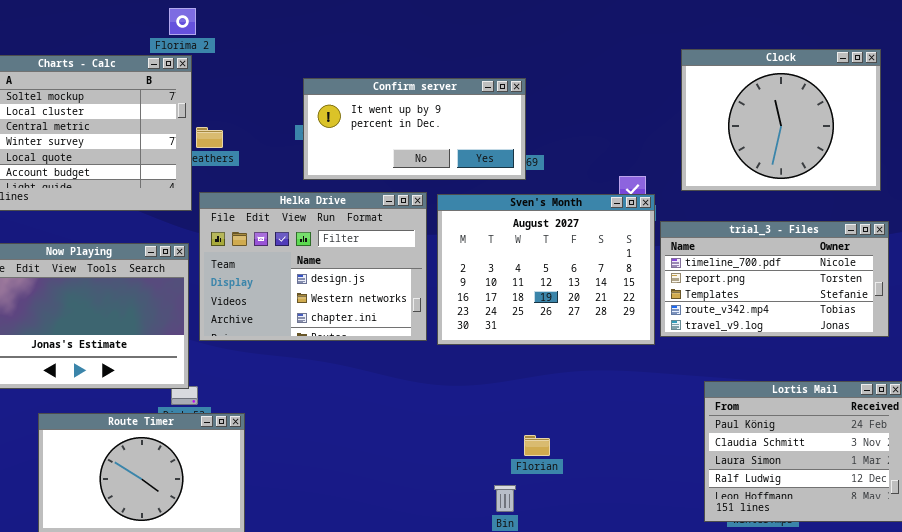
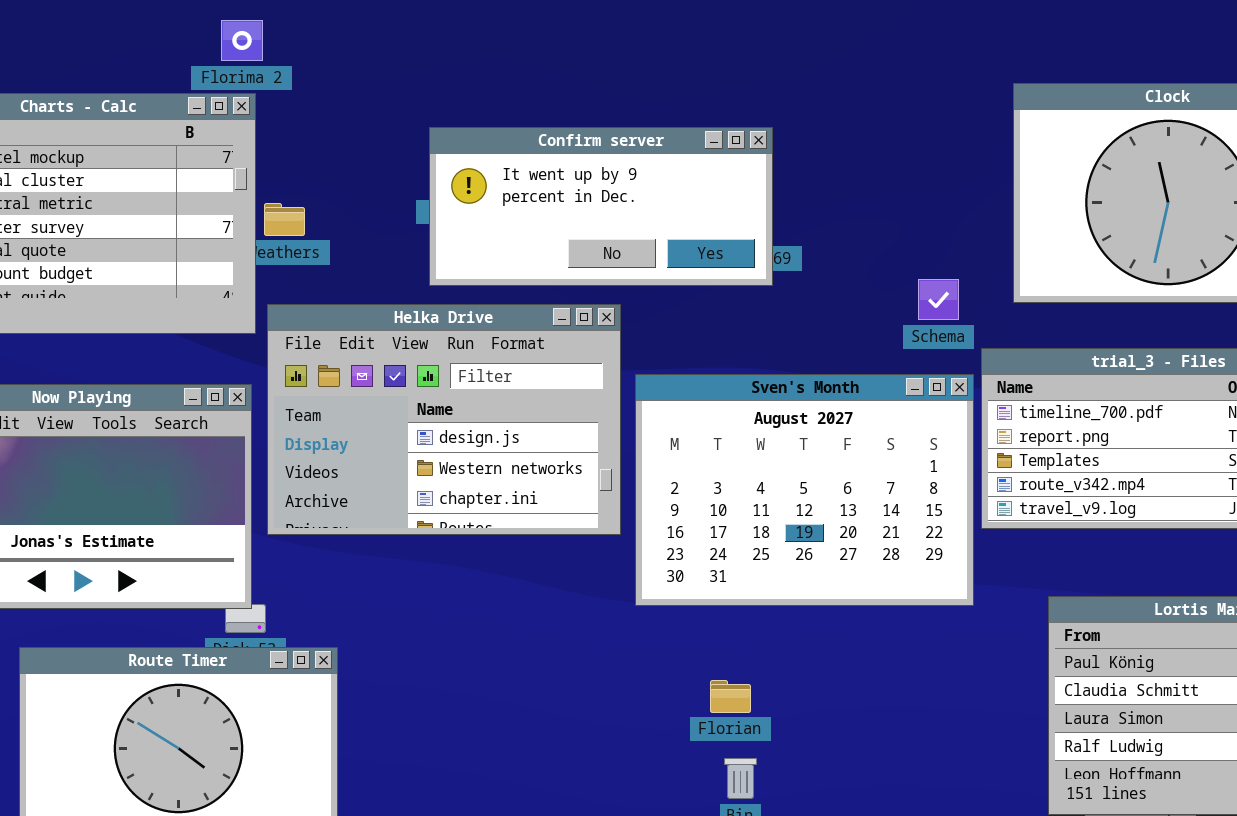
Sven's Month: [437,194,655,345] -> [635,374,974,606], moved
Florian: [524,435,550,456] -> [710,680,751,713], moved

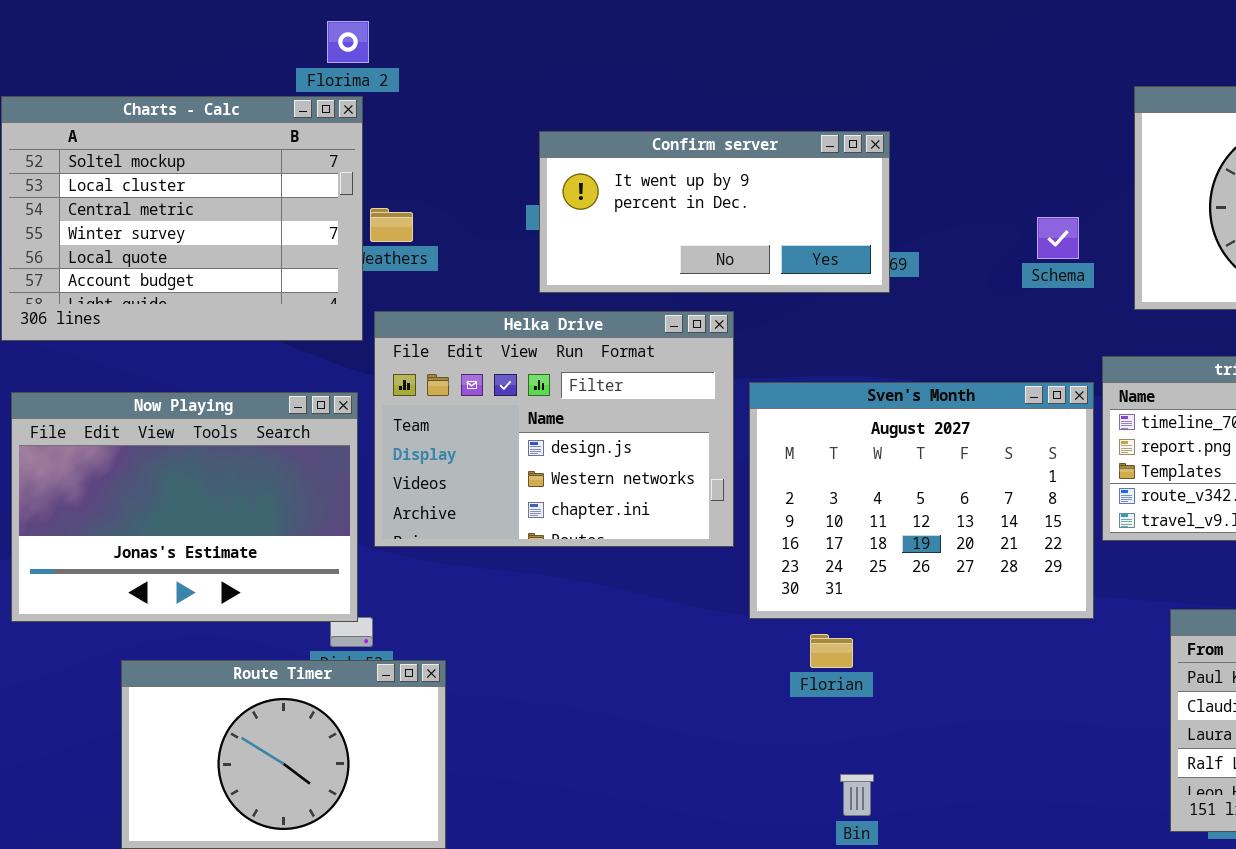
Schema: [918,279,959,320] -> [1037,217,1079,259], moved
Florian: [710,680,751,713] -> [810,634,853,668], moved

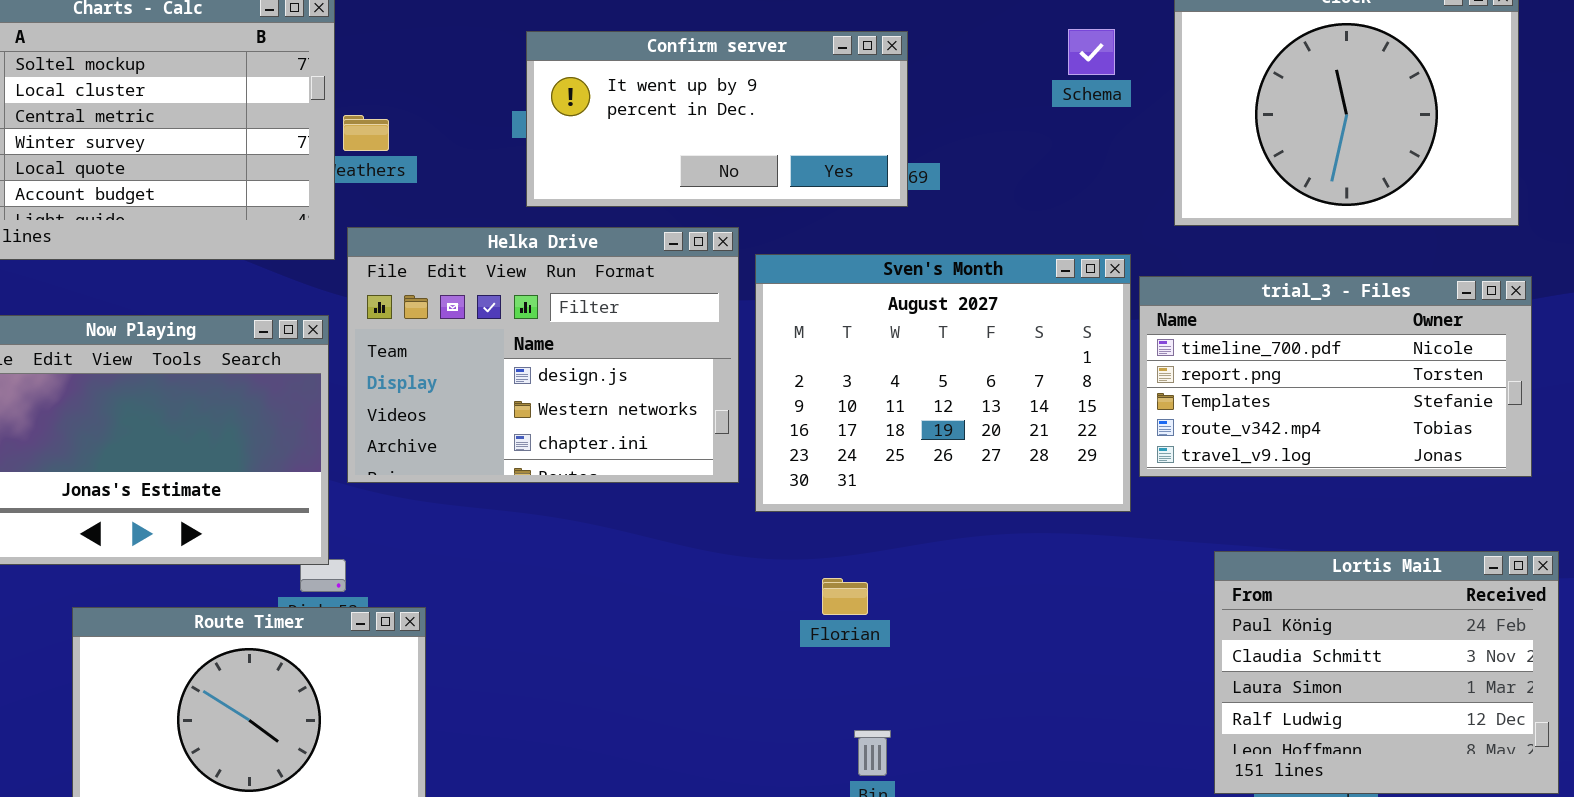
Schema: [1037,217,1079,259] -> [1068,29,1115,75], moved
Sven's Month: [749,382,1094,619] -> [755,254,1131,512], moved

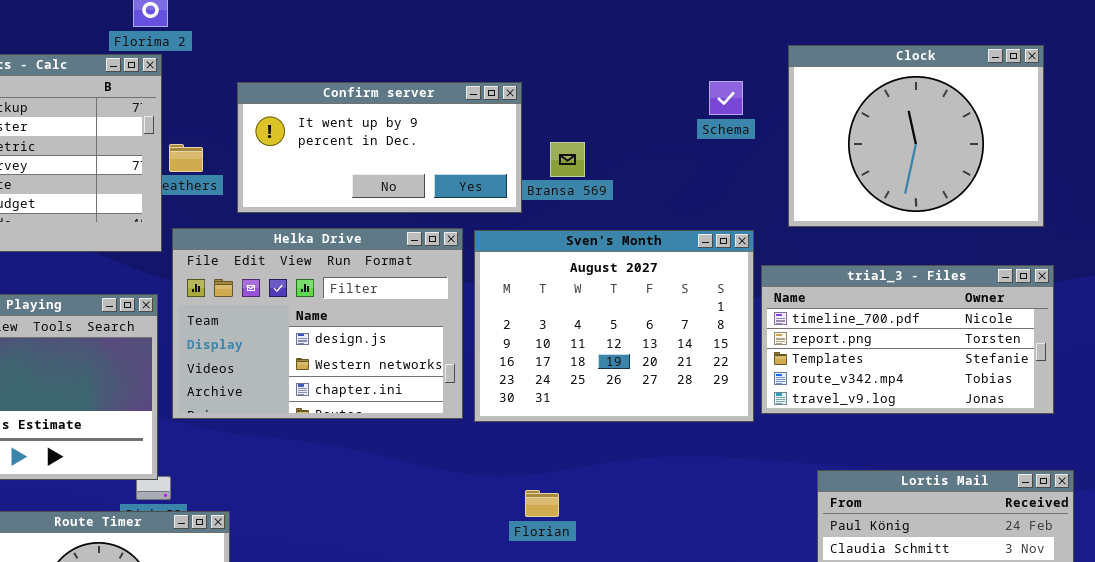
Confirm server: [526,31,908,207] -> [237,82,522,213], moved
Sven's Month: [755,254,1131,512] -> [474,230,754,422], moved

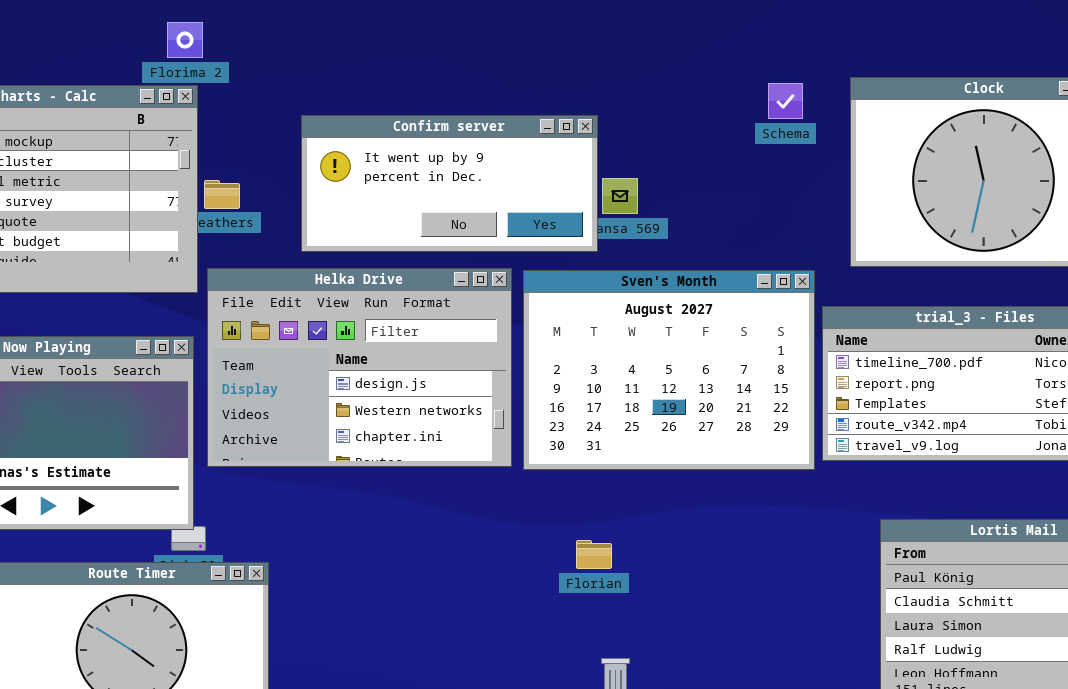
Schema: [709,81,743,115] -> [768,83,803,119], moved
Confirm server: [237,82,522,213] -> [301,115,598,252], moved

